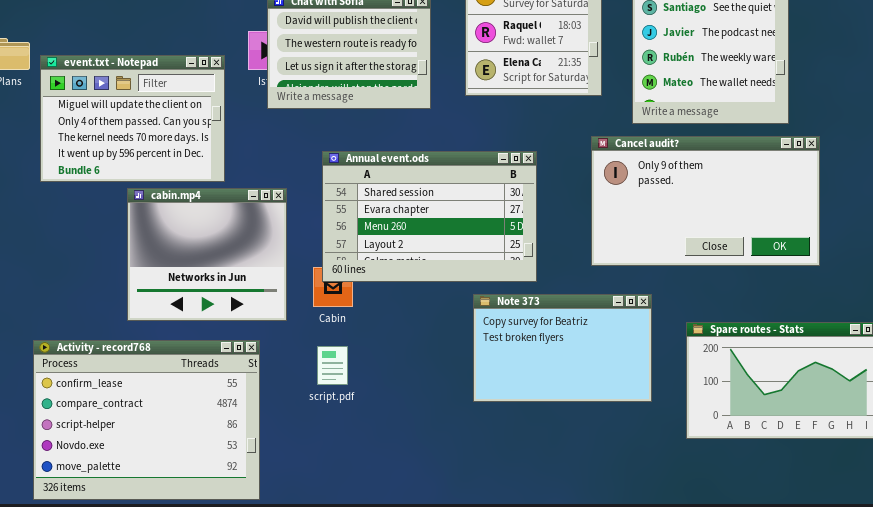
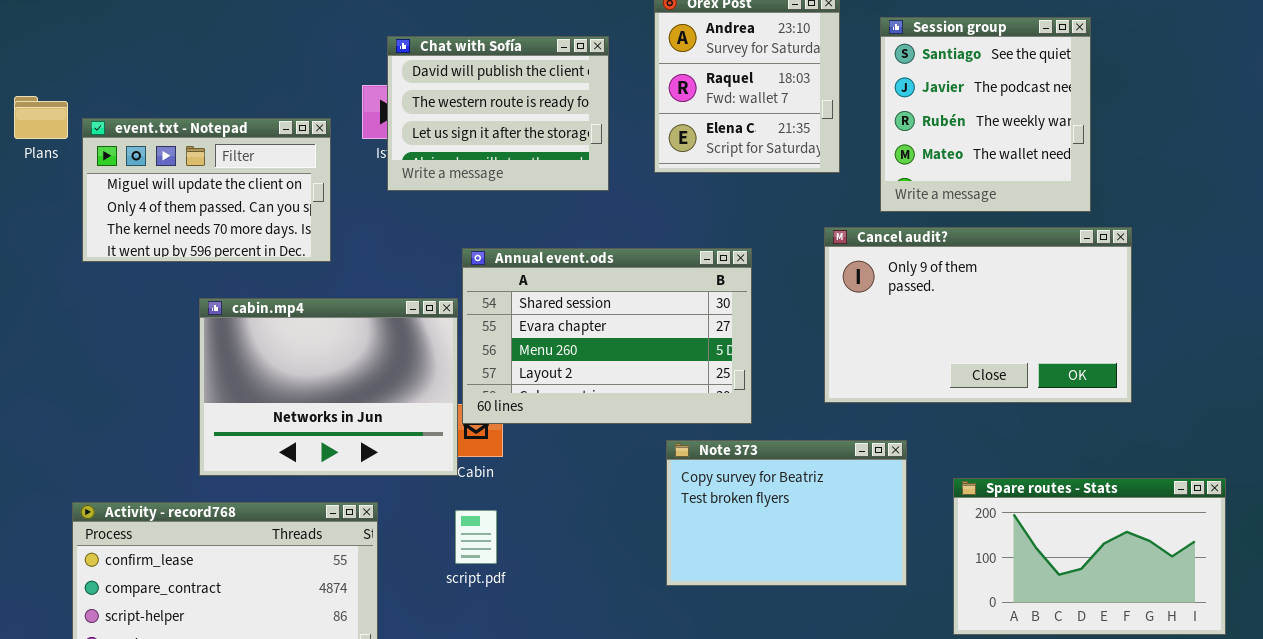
event.txt - Notepad: [40,55,225,182] -> [82,118,331,262], resized
cabin.mp4: [127,188,287,321] -> [199,298,458,476], resized

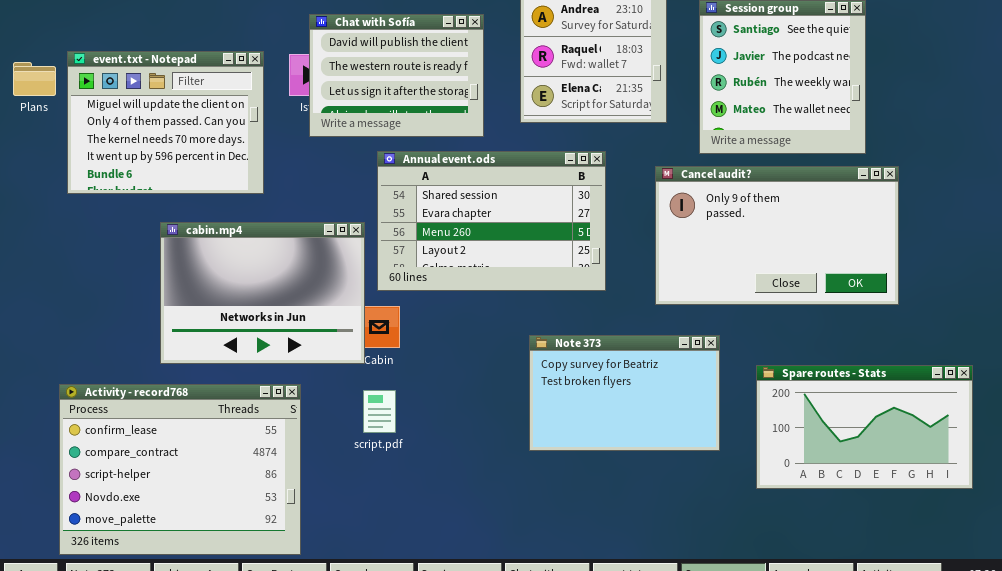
event.txt - Notepad: [82,118,331,262] -> [67,51,264,194], resized
Annual event.ods: [462,248,752,424] -> [377,151,606,291], moved

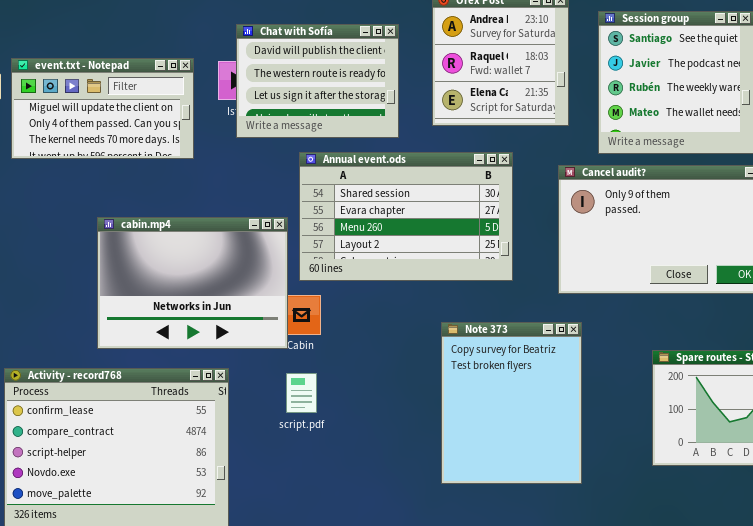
event.txt - Notepad: [67,51,264,194] -> [11,58,194,159], resized
Note 373: [529,335,720,451] -> [441,322,582,484], resized

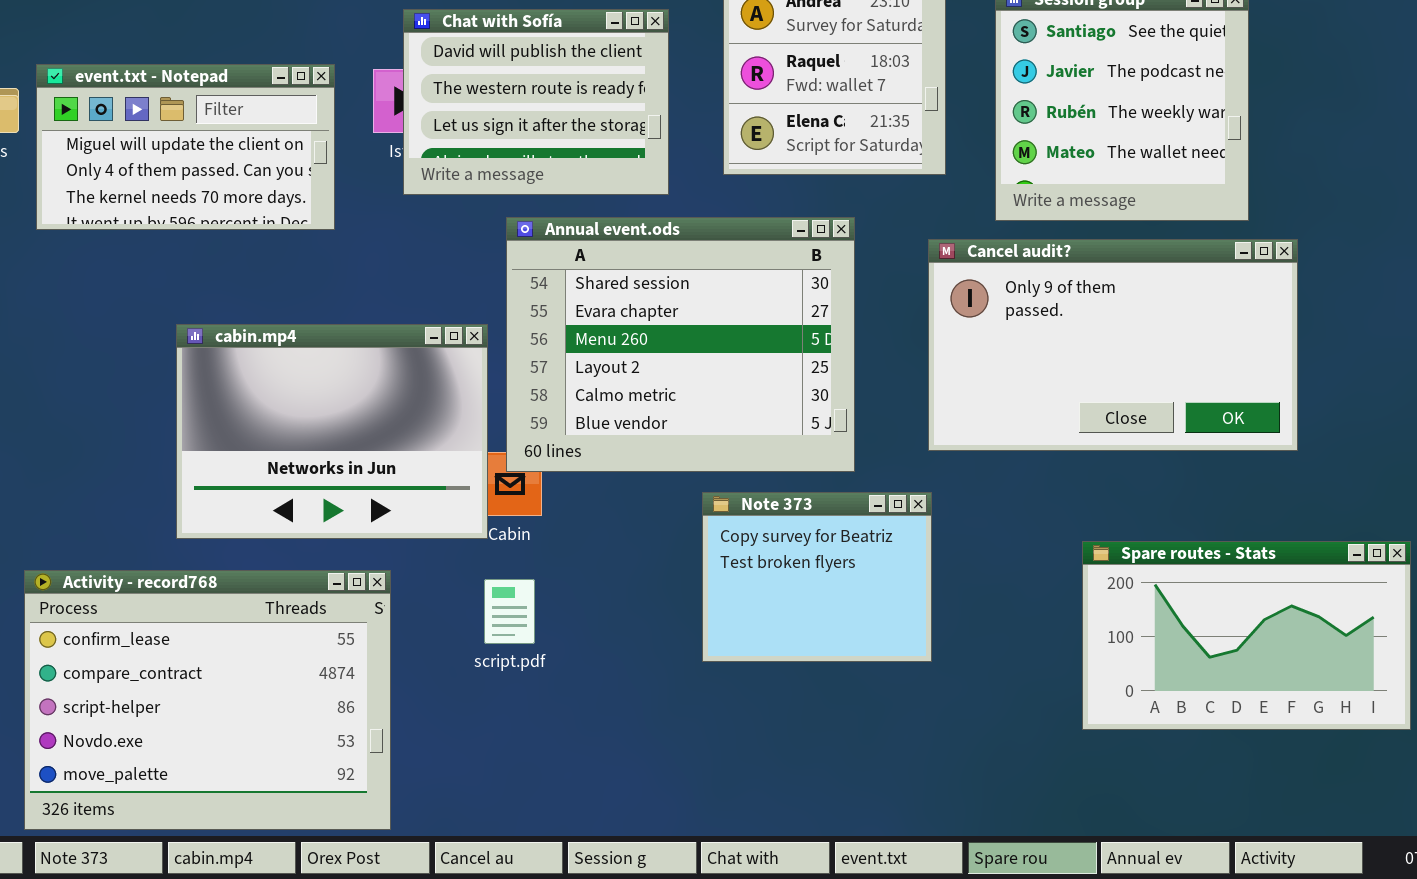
Annual event.ods: [299,152,513,281] -> [506,217,855,472], resized
Note 373: [441,322,582,484] -> [702,492,932,662], moved, resized

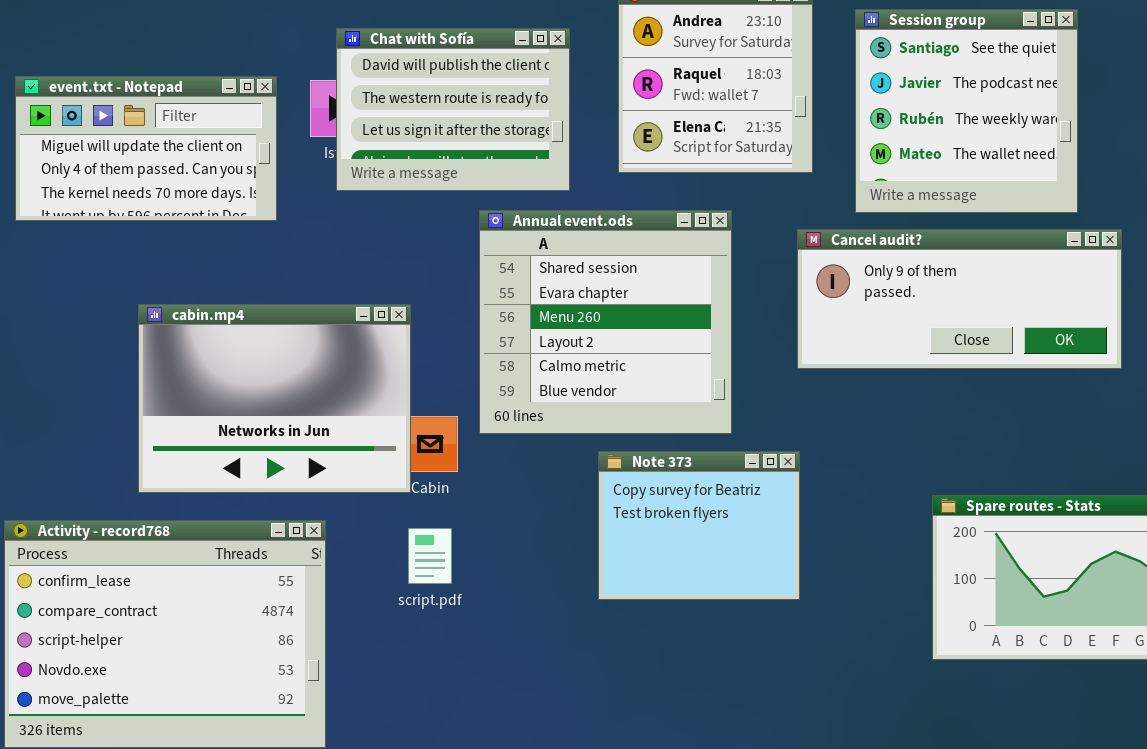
Annual event.ods: [506,217,855,472] -> [479,210,732,434], resized
Cancel audit?: [928,239,1298,451] -> [797,229,1122,369], resized

